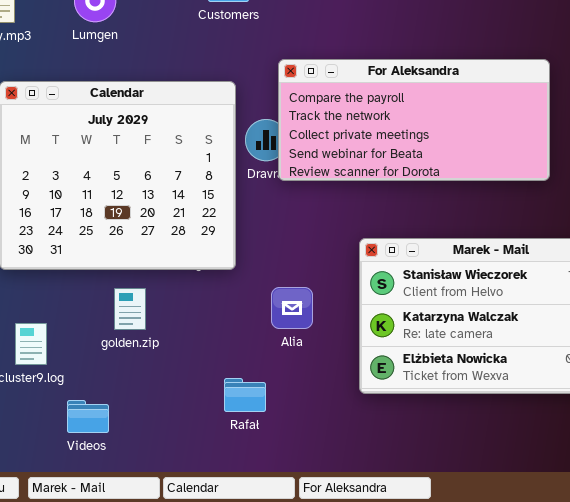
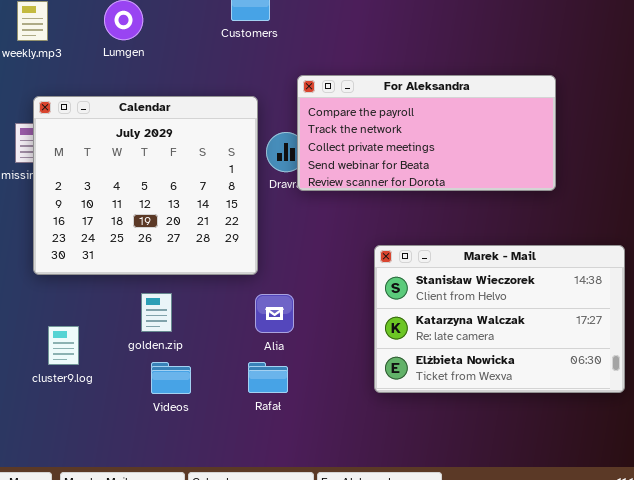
Alia: [271,287,313,329] -> [255,294,294,333], moved
Rafał: [224,378,266,412] -> [248,362,288,393], moved
Videos: [67,400,109,433] -> [151,362,191,394], moved

